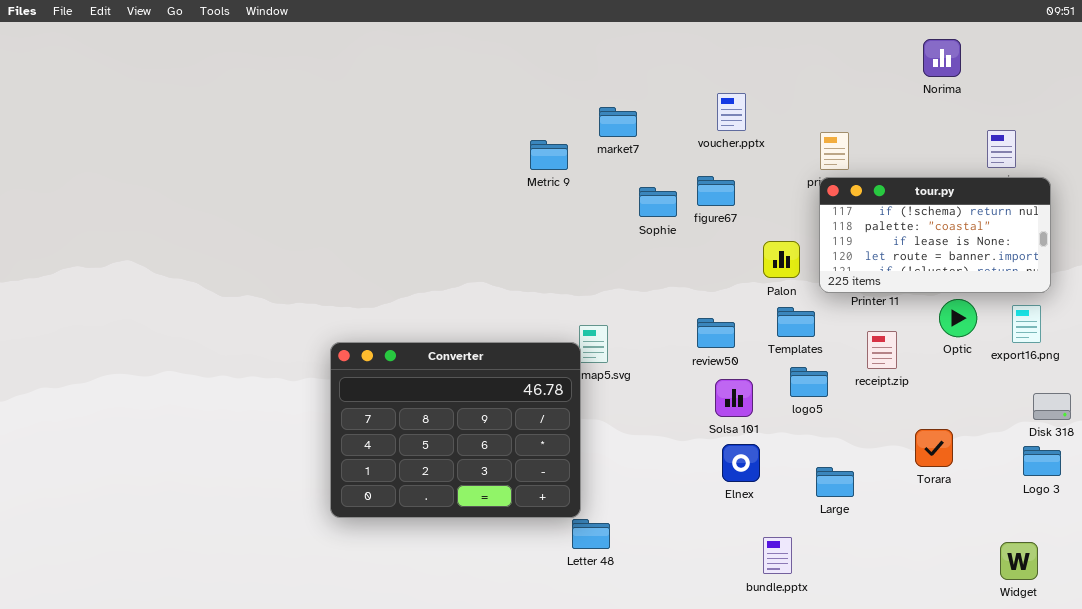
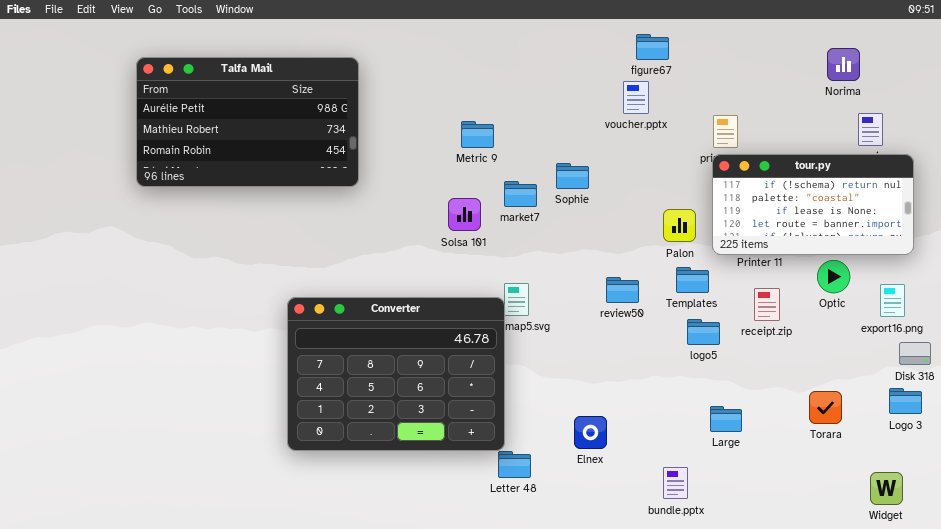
Norima: [923,39,961,77] -> [827,48,860,81], moved
Talfa Mail: none -> [136,57,359,187], opened
market7: [599,107,637,137] -> [504,181,537,207], moved
figure67: [697,176,735,206] -> [636,34,669,60], moved
export16.png: [1012,305,1041,343] -> [880,284,905,317], moved
Solsa 101: [715,379,753,417] -> [448,198,481,231], moved
Torara: [915,429,953,467] -> [809,391,842,424], moved
Elnex: [722,444,760,482] -> [574,416,607,449], moved

